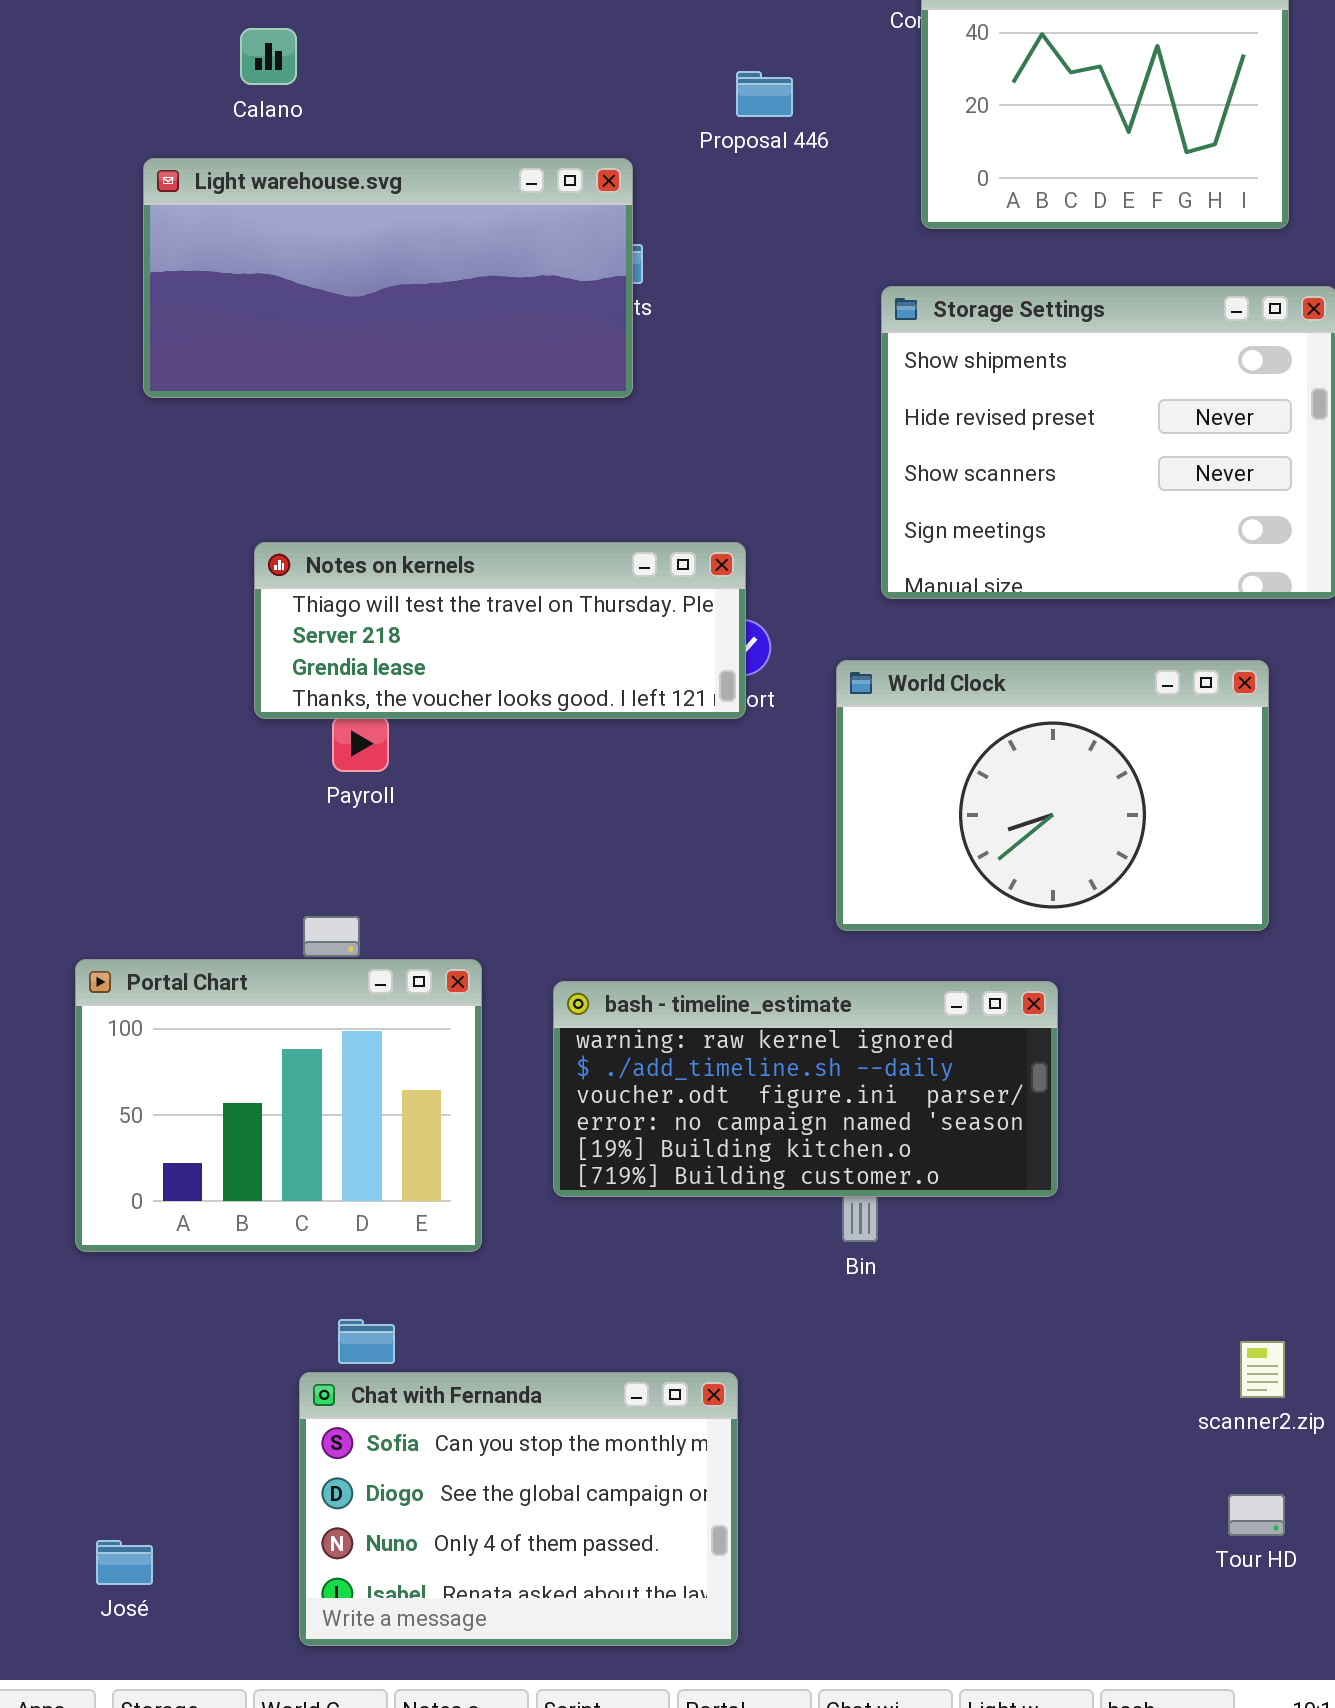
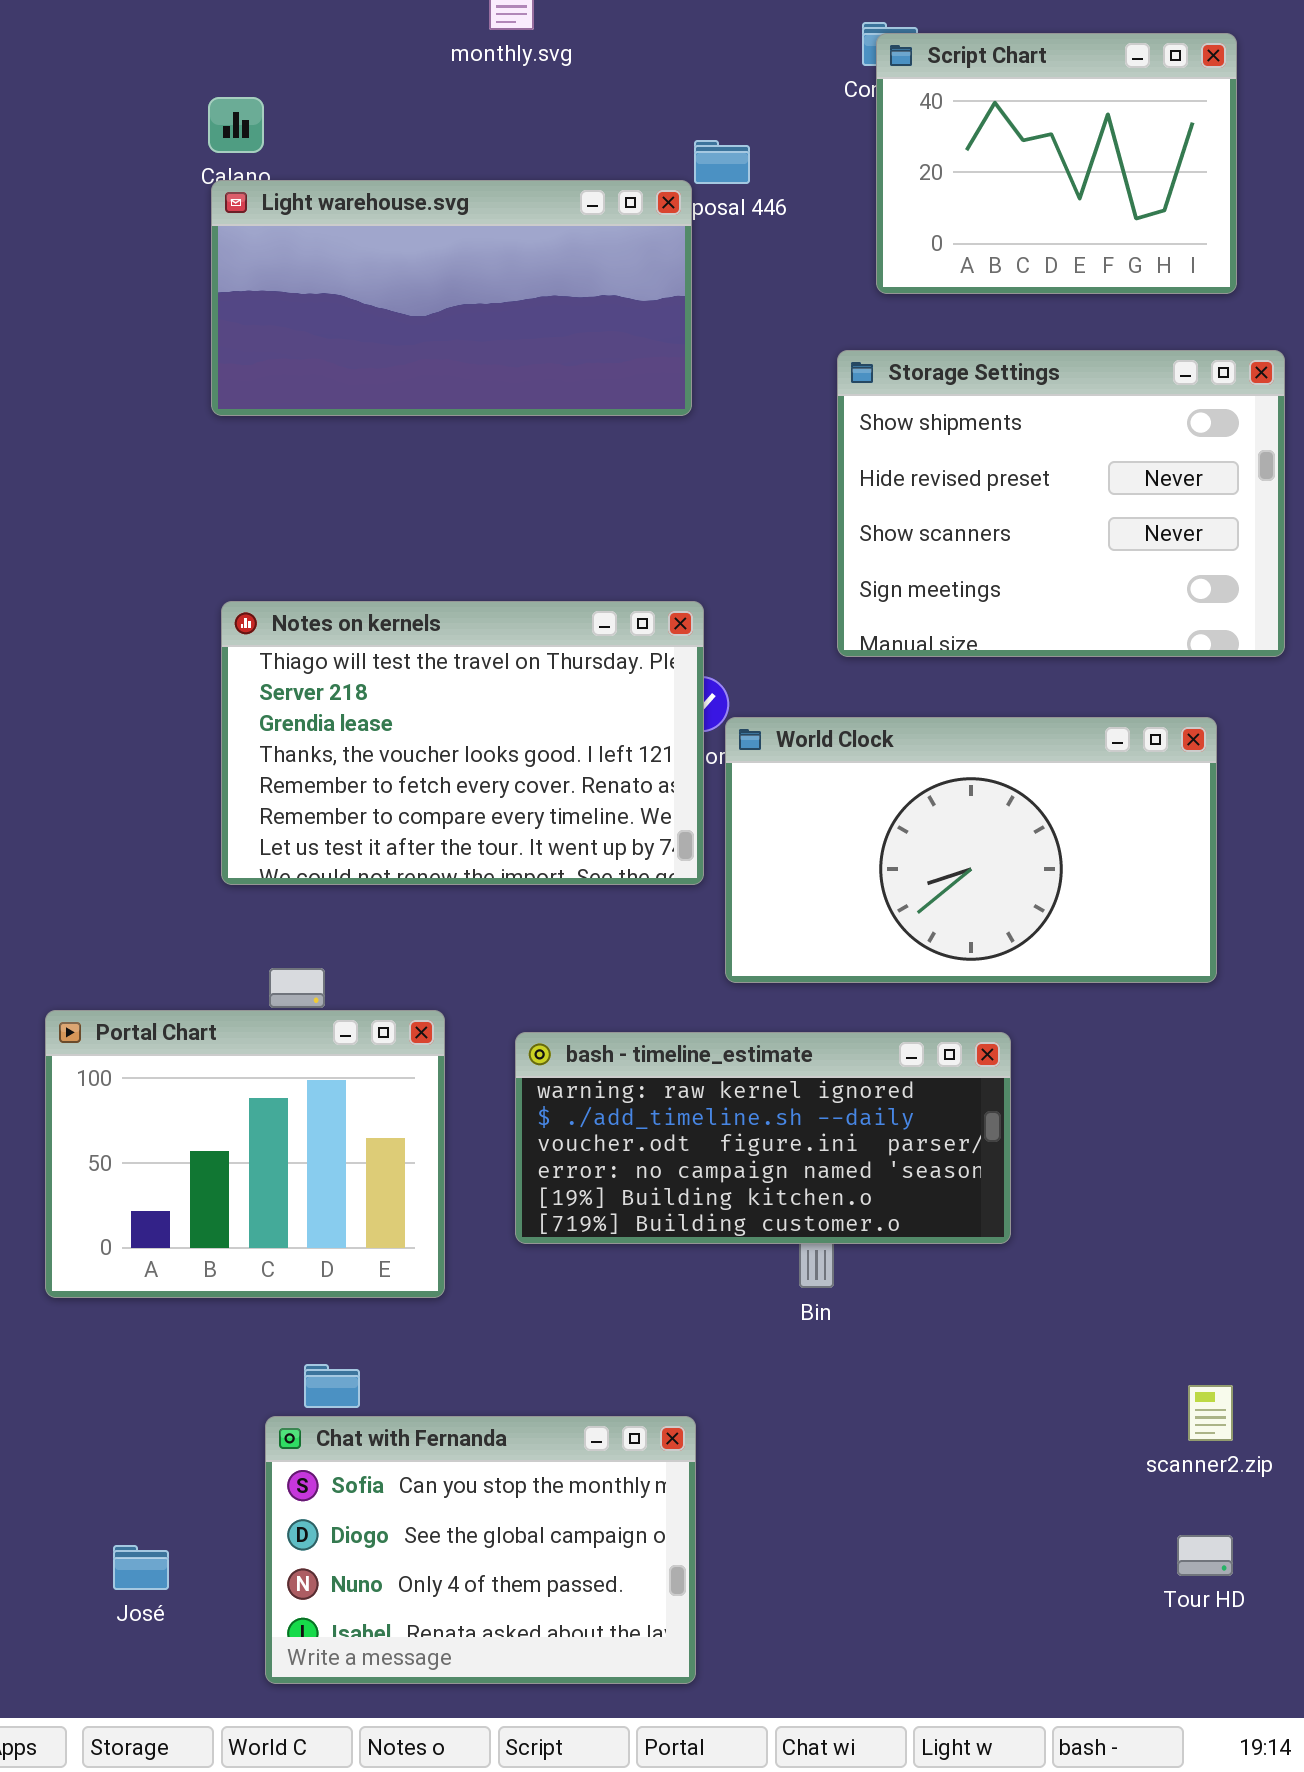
Light warehouse.svg: [143,158,633,398] -> [211,180,692,416], moved
Notes on kernels: [254,542,746,719] -> [221,601,704,885], resized
World Clock: [836,660,1269,931] -> [725,717,1217,983], resized
José: [96,1540,153,1585] -> [113,1545,169,1590], moved

